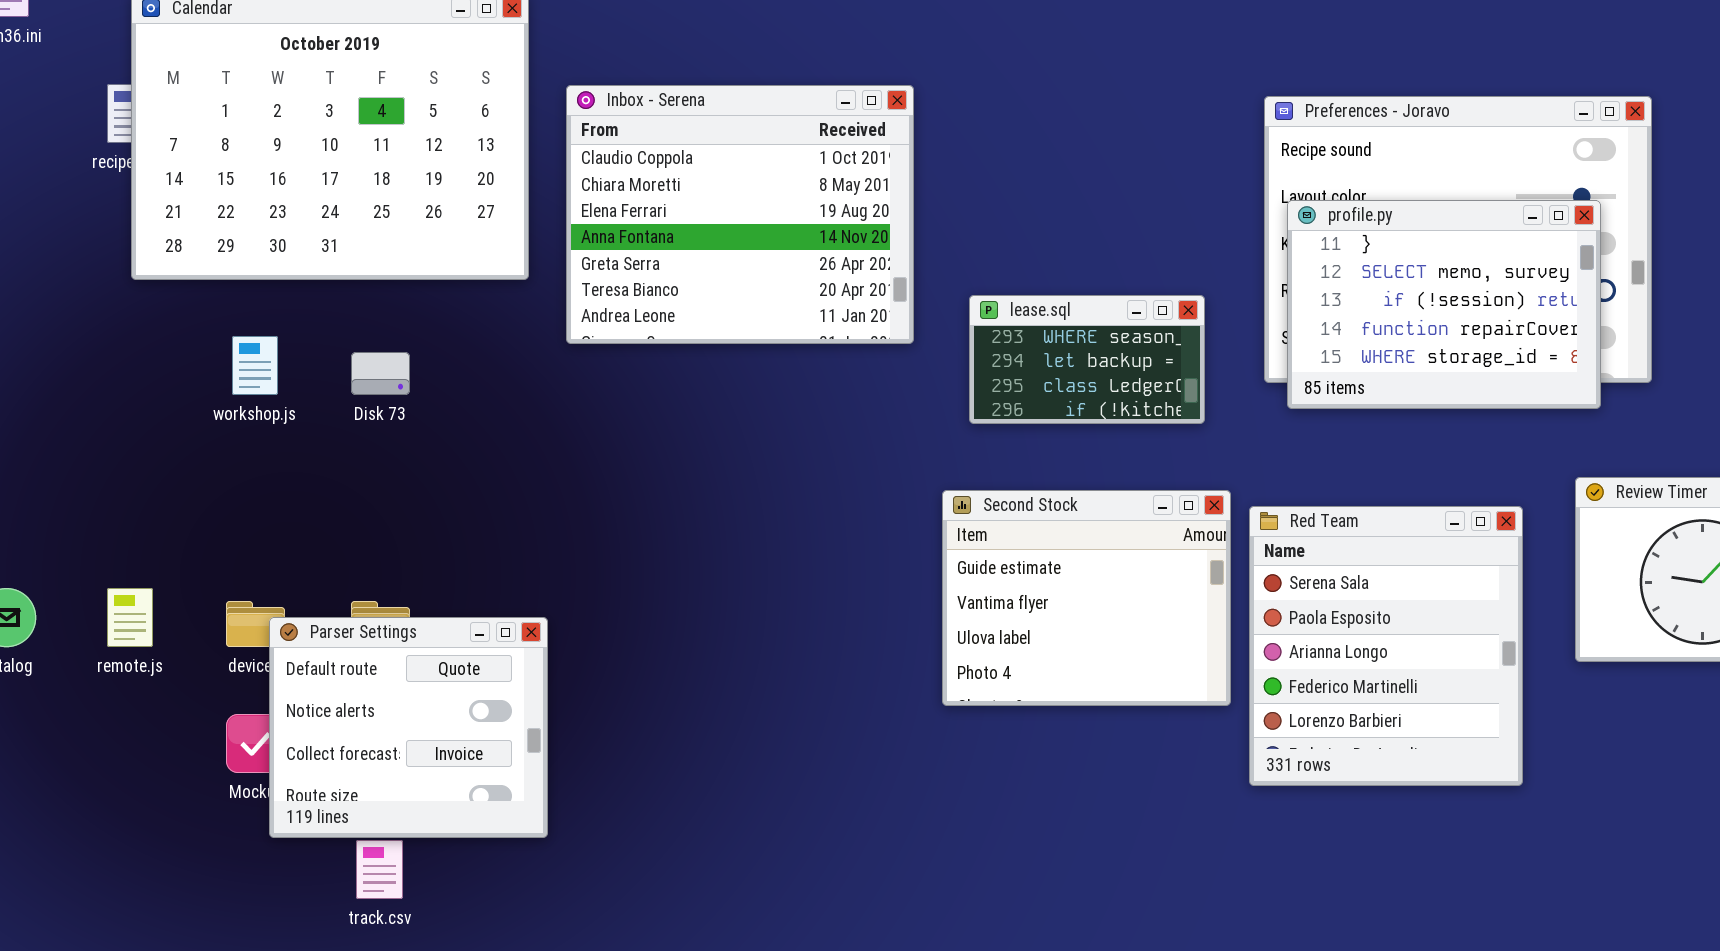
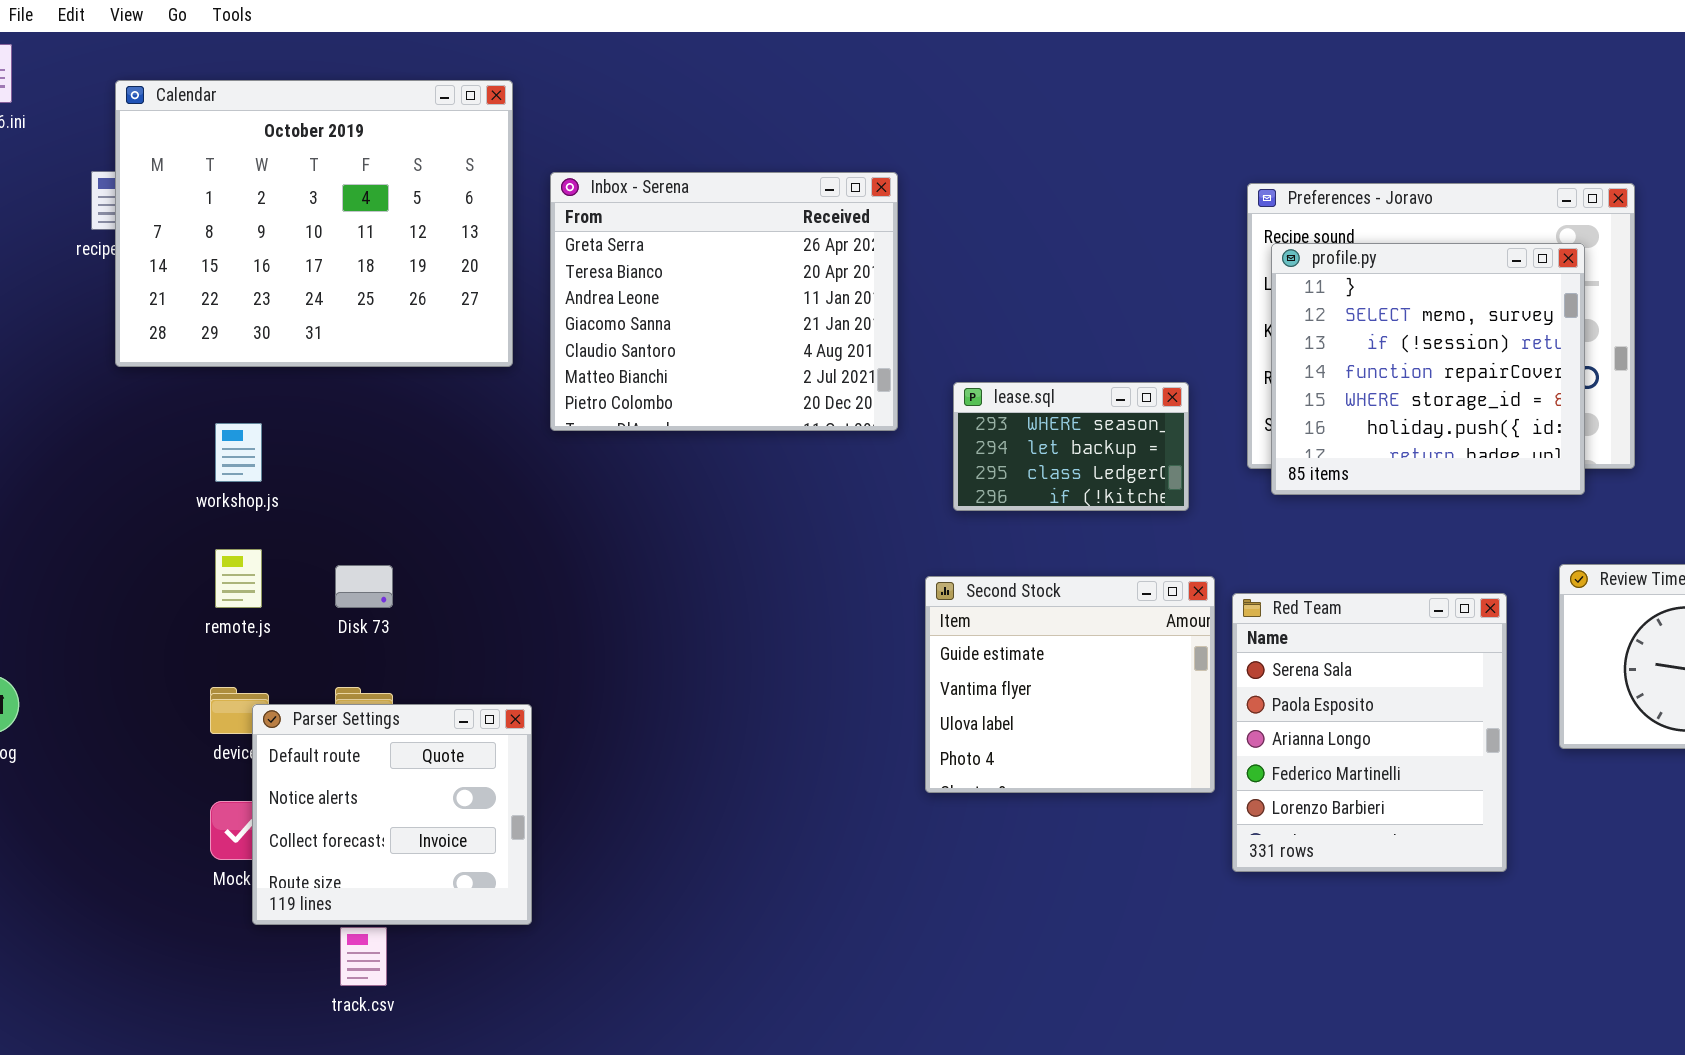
Inbox - Serena: [566,85,914,344] -> [550,172,898,431], scrolled down 4 rows
profile.py: [1287,200,1601,409] -> [1271,243,1585,495], resized
Disk 73: [351,352,410,395] -> [335,565,393,608], moved
remote.js: [107,588,153,647] -> [215,549,262,608], moved

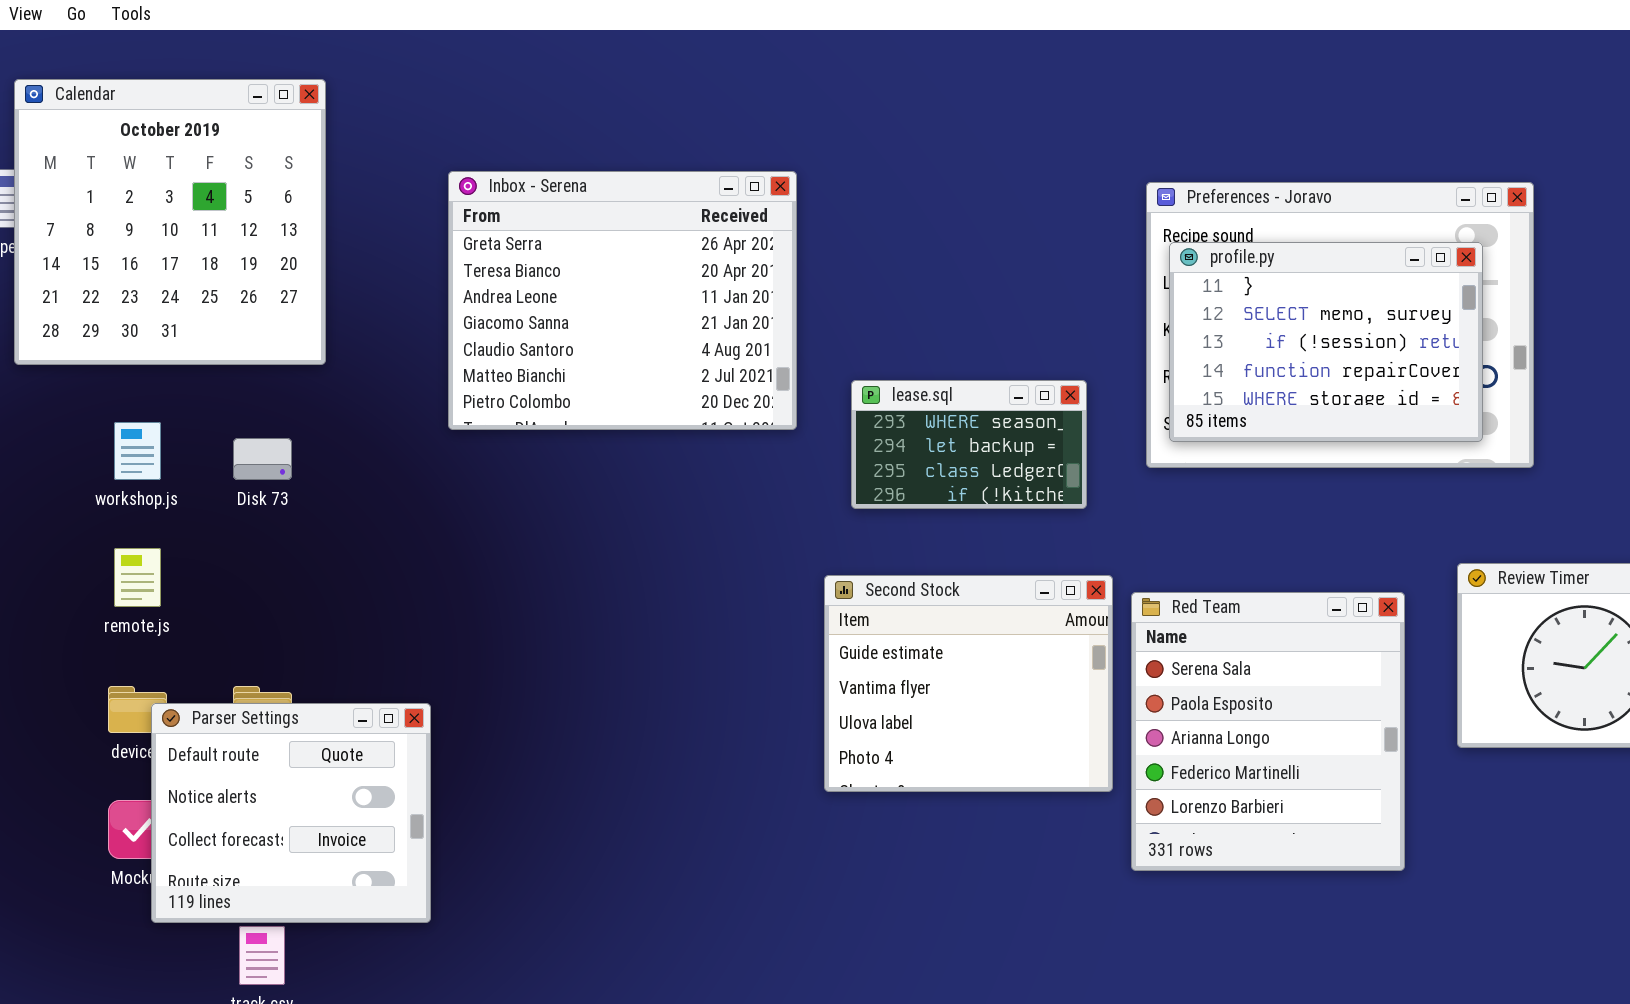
Calendar: [115,80,513,367] -> [14,79,326,365], resized
profile.py: [1271,243,1585,495] -> [1169,242,1483,442], resized
Disk 73: [335,565,393,608] -> [233,438,292,480], moved

